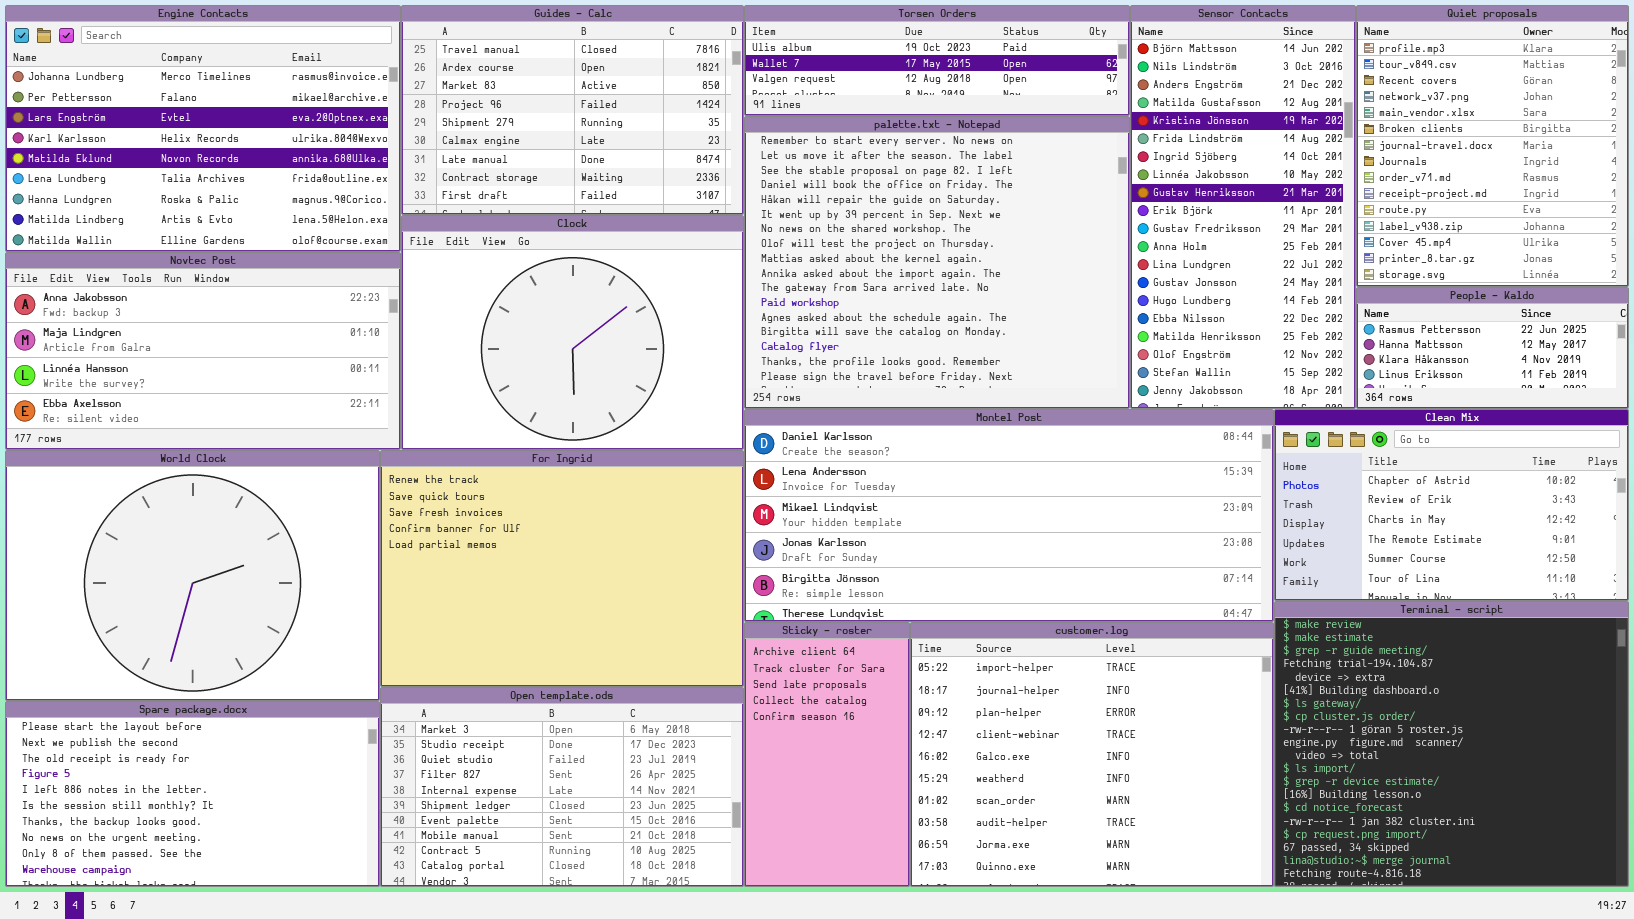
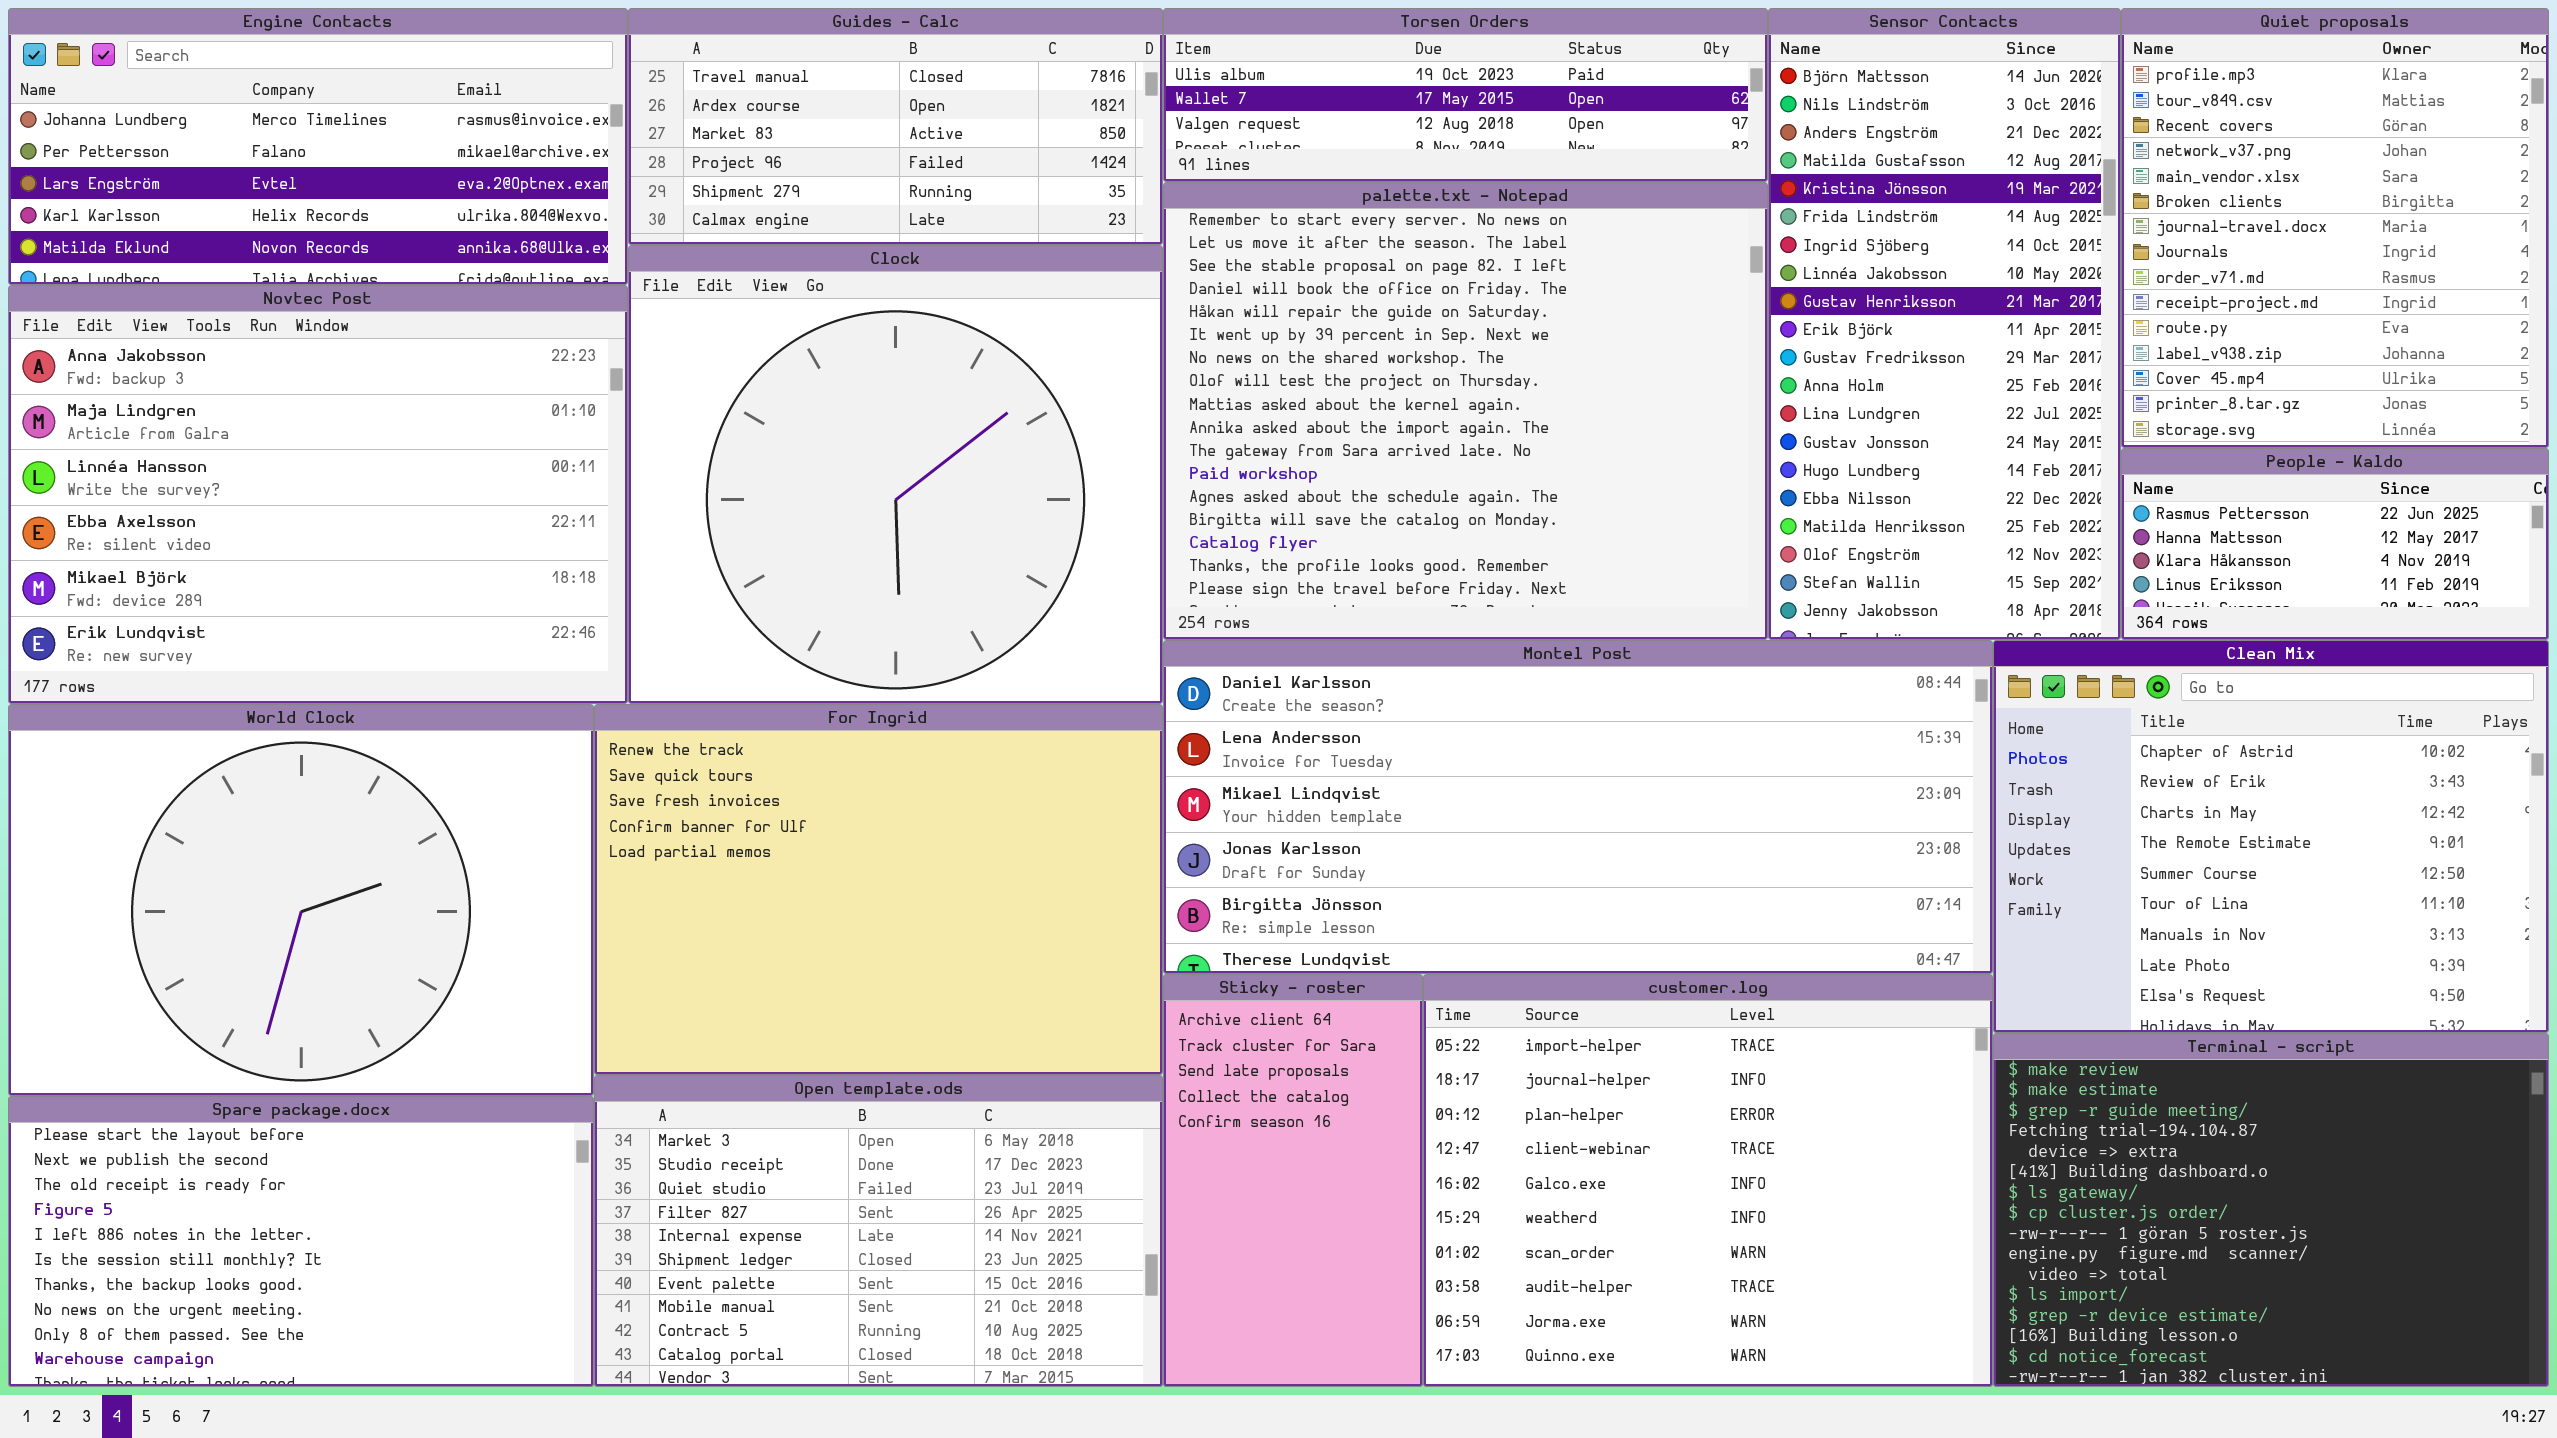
Engine Contacts: [5,5,401,252] -> [8,8,628,285], resized
Guides - Calc: [401,5,744,215] -> [628,8,1163,245], resized
Clock: [401,215,744,450] -> [628,245,1163,704], resized
Novtec Post: [5,252,401,450] -> [8,285,628,704], resized
Clean Mix: [1274,409,1629,601] -> [1993,640,2549,1033], resized
Terminal - script: [1274,601,1629,887] -> [1993,1033,2549,1387], resized

